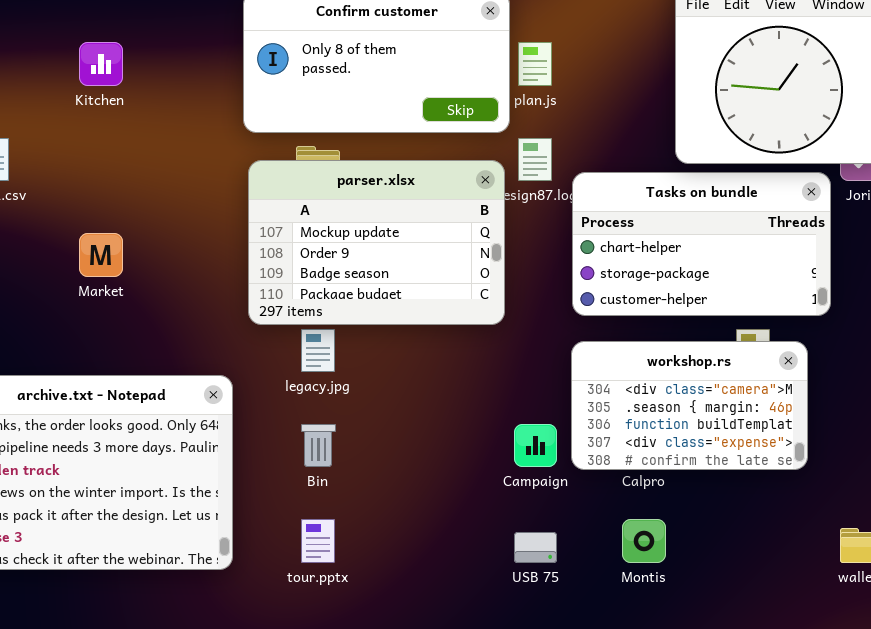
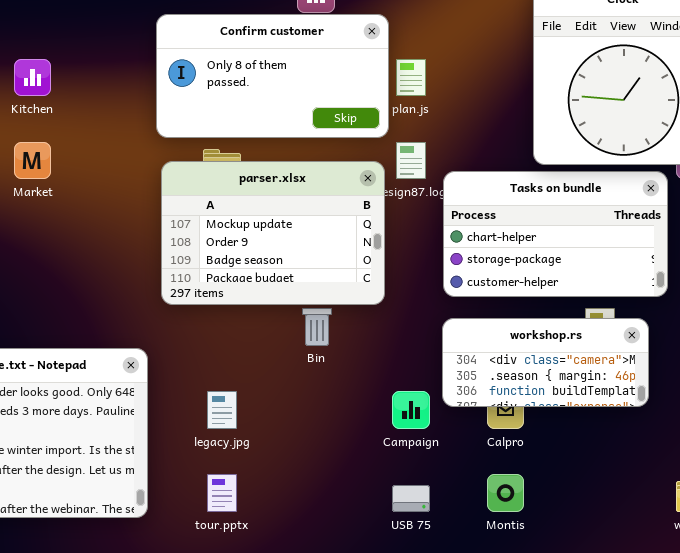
Market: [79,233,123,277] -> [14,142,51,179], moved
legacy.jpg: [301,329,335,372] -> [207,391,237,429], moved
workshop.rs: [571,341,808,470] -> [442,318,649,407], resized
Bin: [301,424,336,467] -> [302,308,332,346], moved

